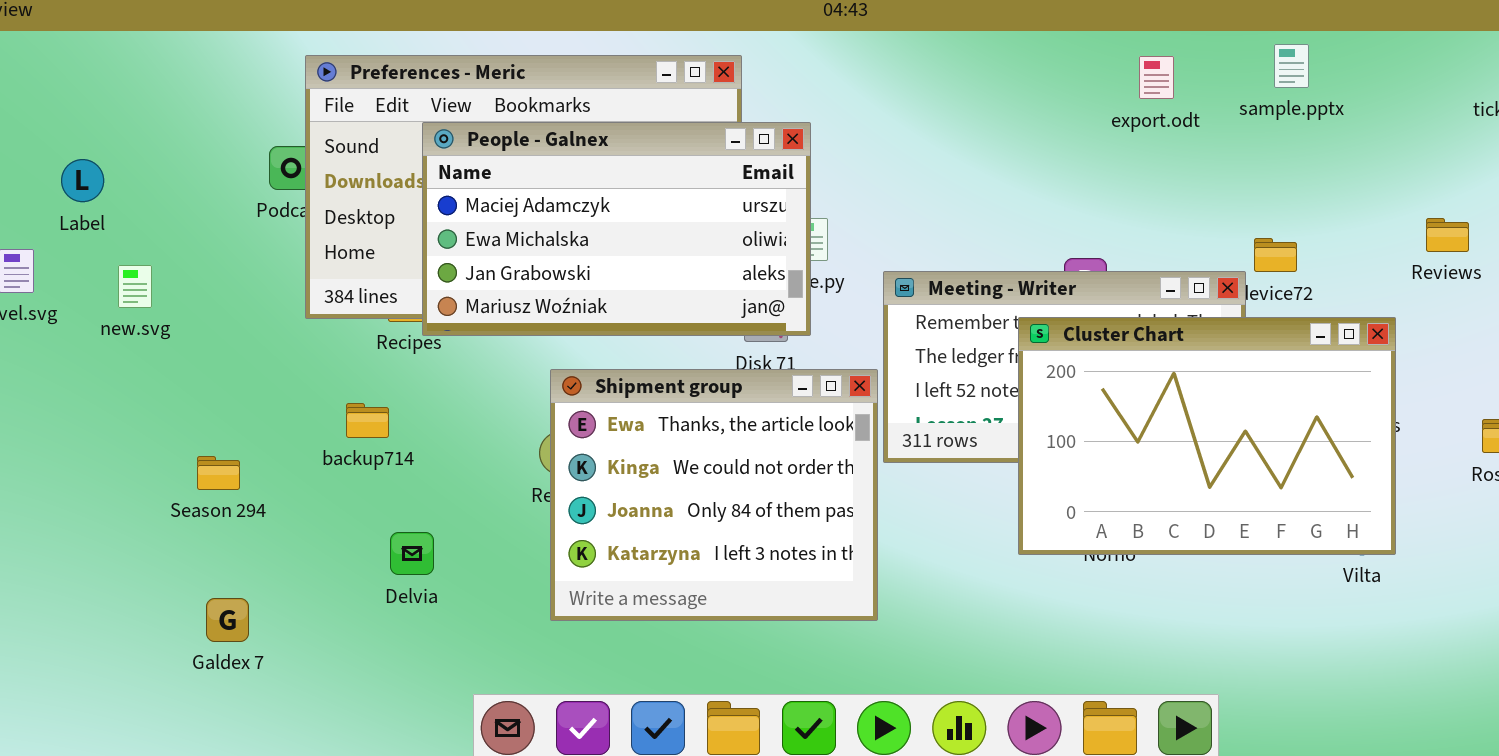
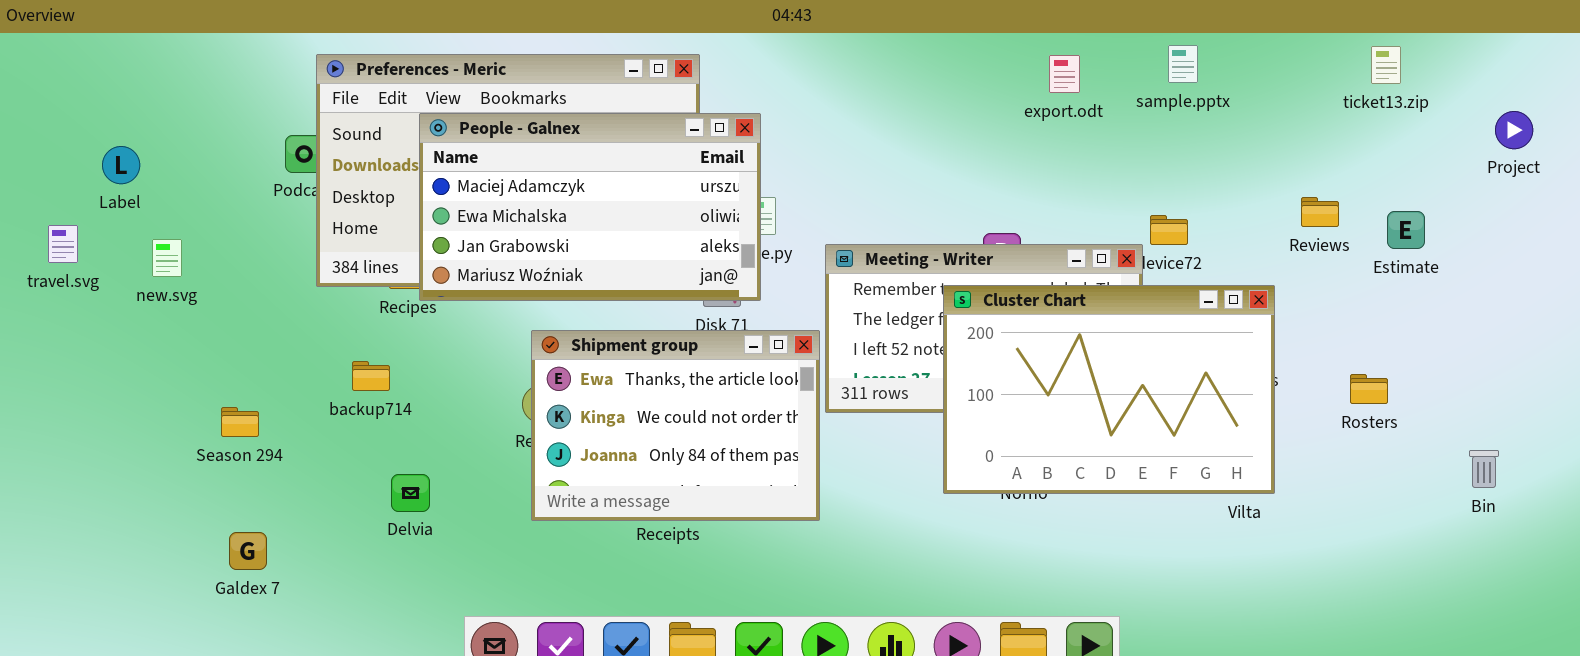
Shipment group: [550,369,878,621] -> [531,330,820,521], resized

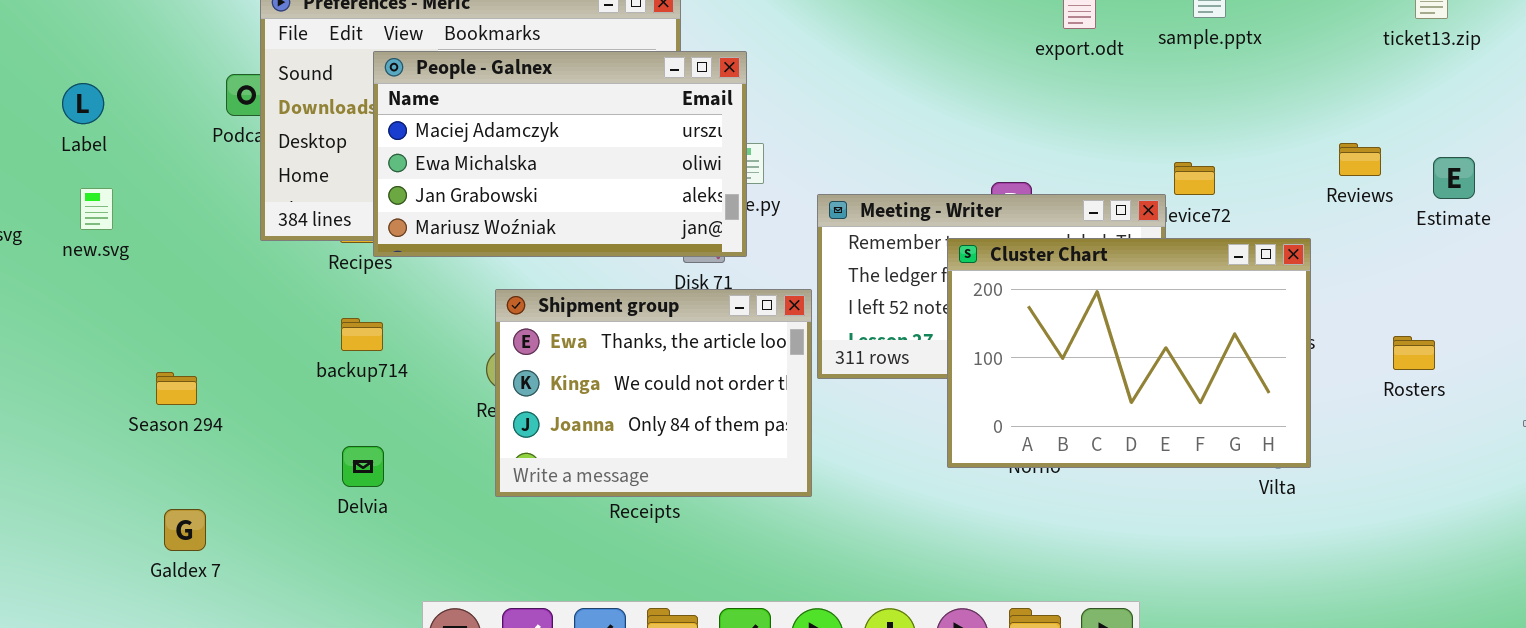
Label: [102,146,140,184] -> [62,83,104,124], moved
backup714: [352,361,390,391] -> [341,318,383,351], moved

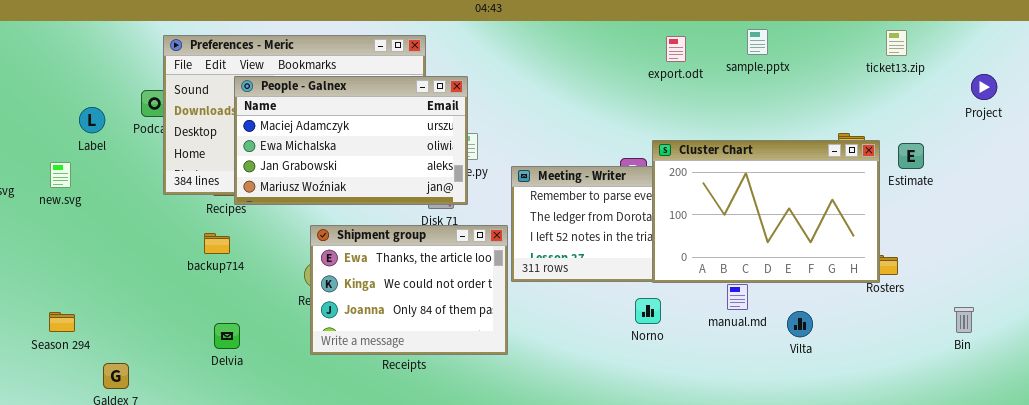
Label: [62,83,104,124] -> [79,107,105,133], moved
Cluster Chart: [947,238,1311,468] -> [652,140,880,283], moved
backup714: [341,318,383,351] -> [204,233,230,254], moved
Season 294: [156,372,197,405] -> [49,312,75,332], moved

